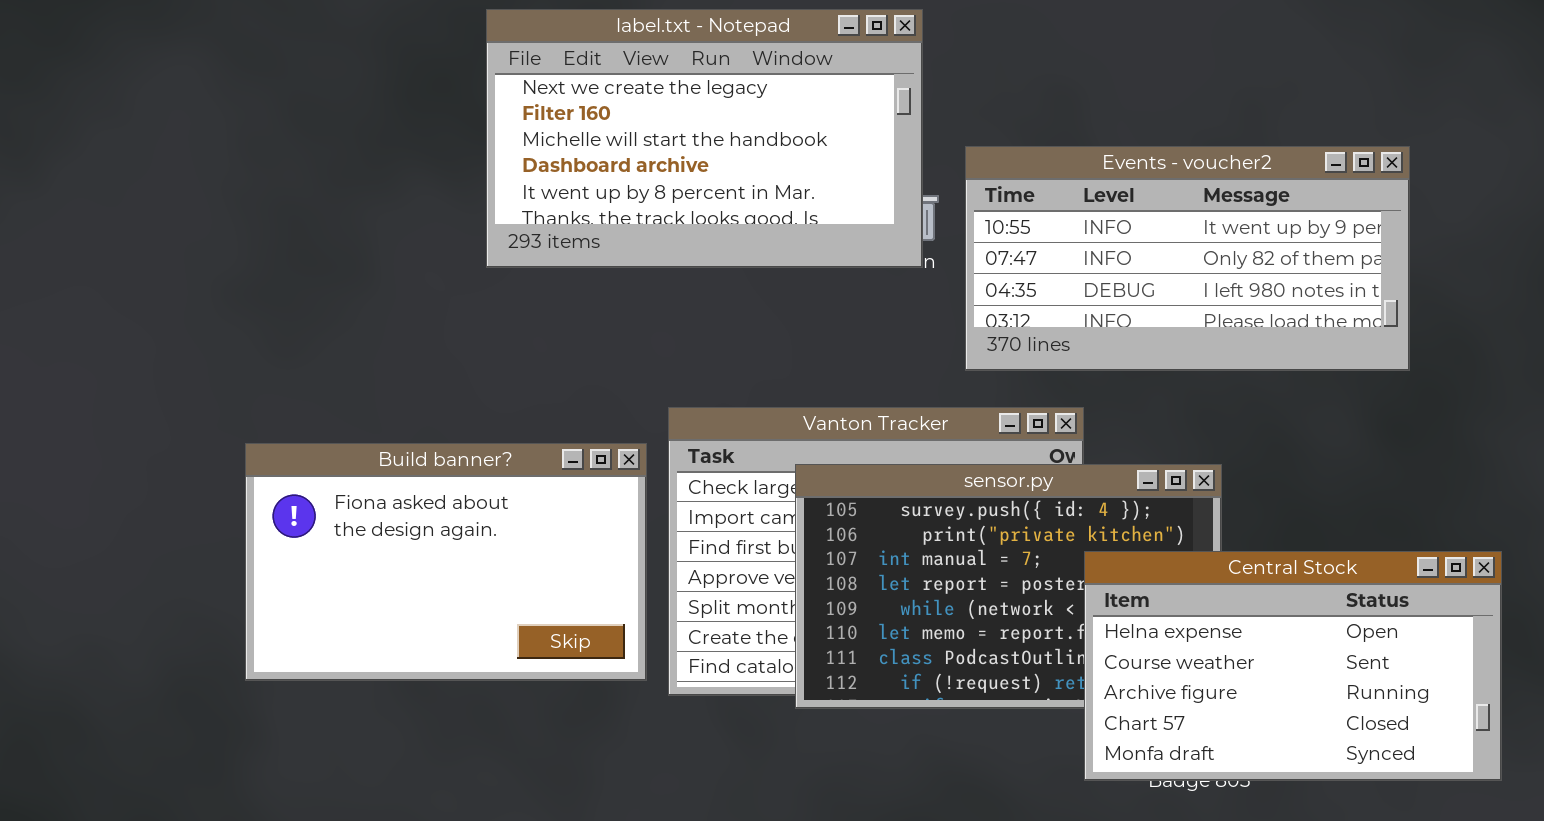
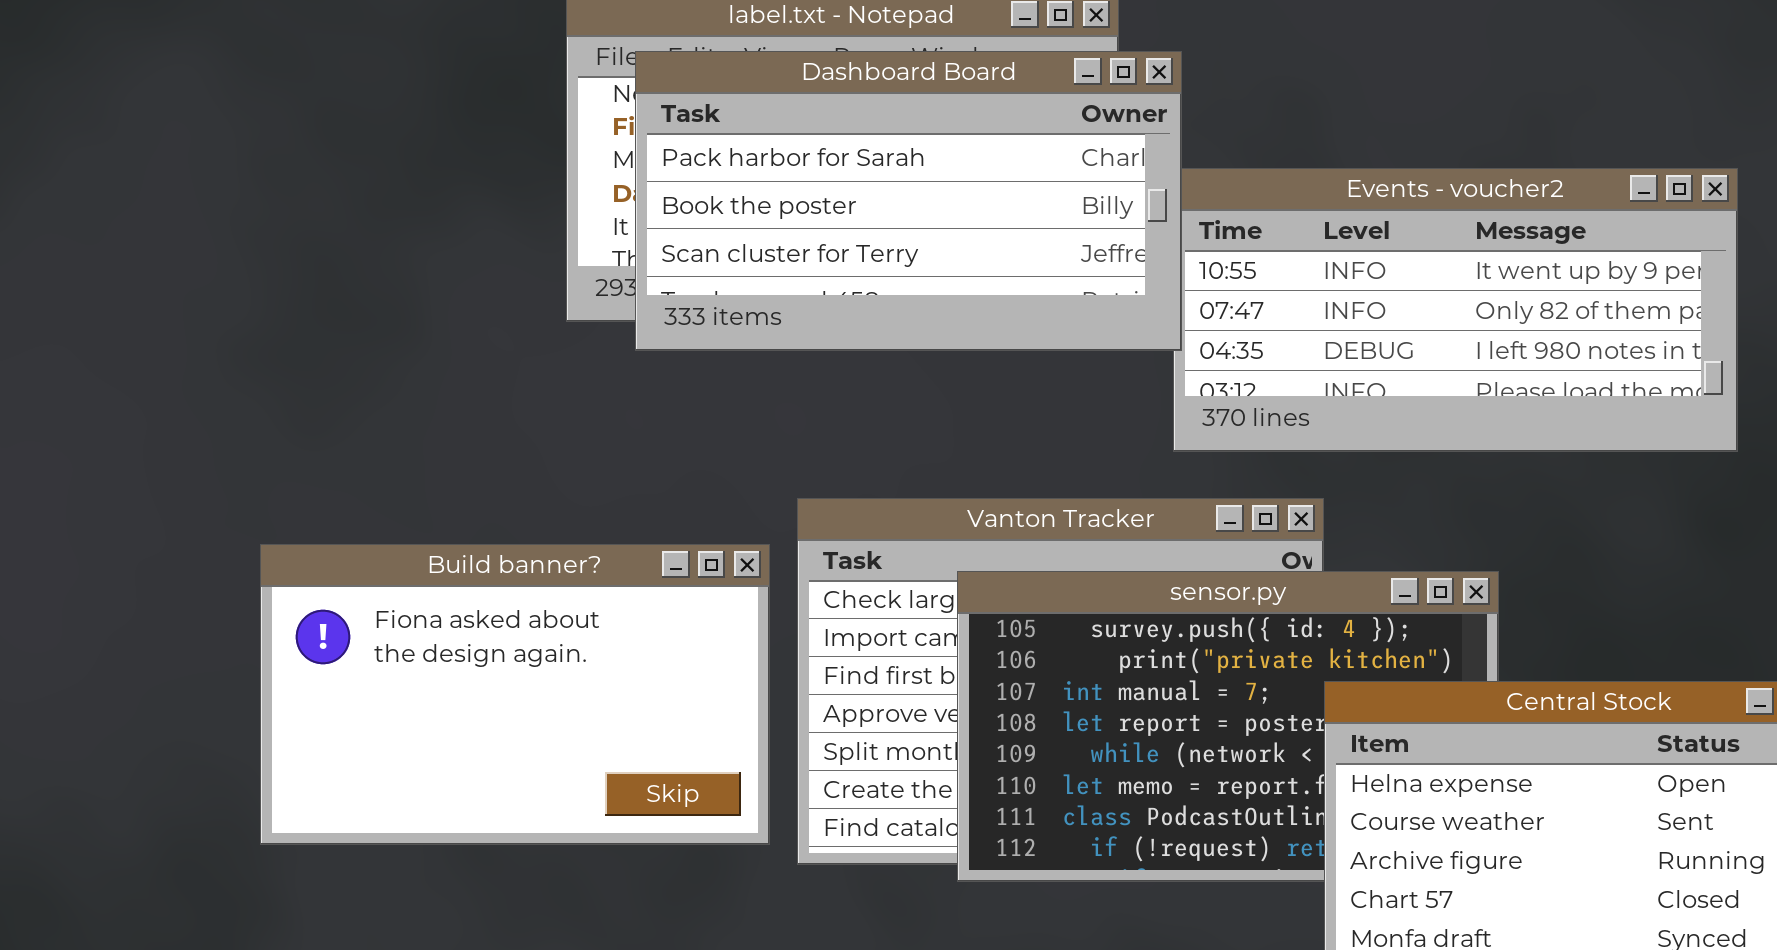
Dashboard Board: none -> [635,51,1182,351], opened

